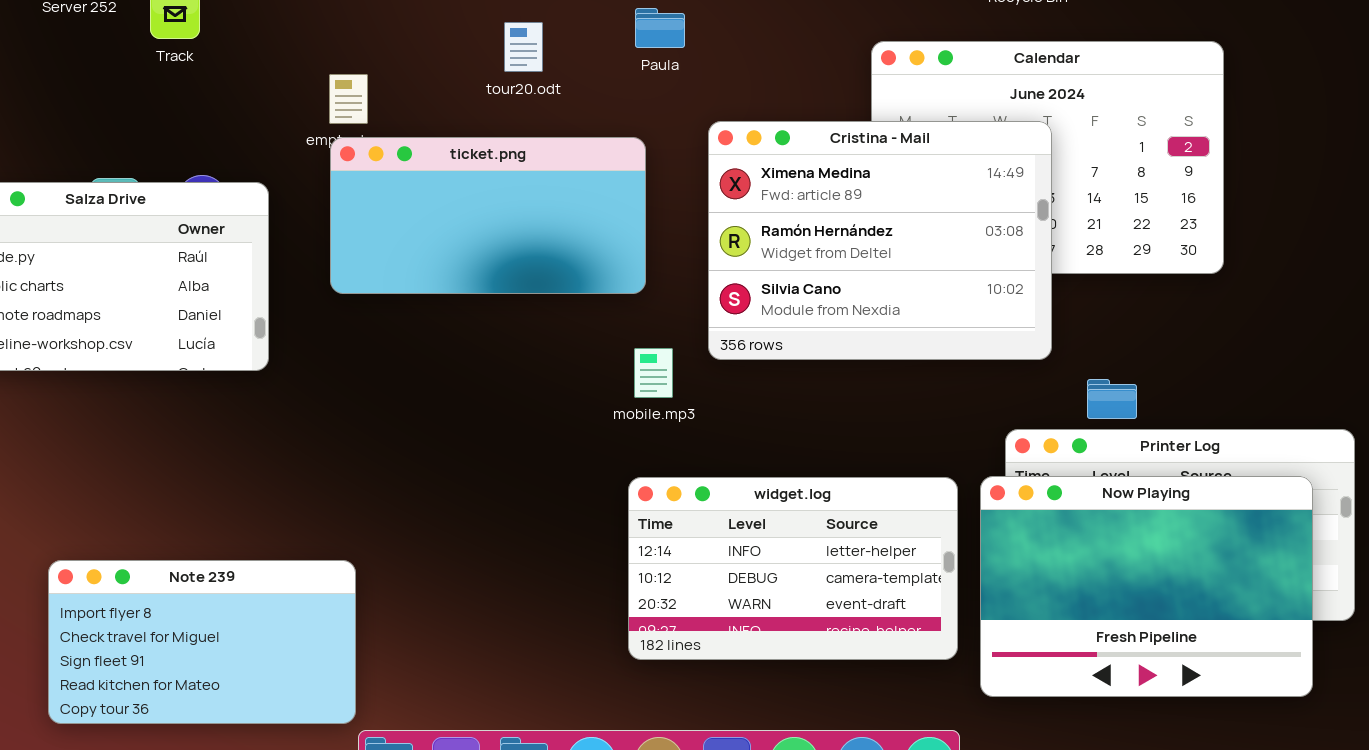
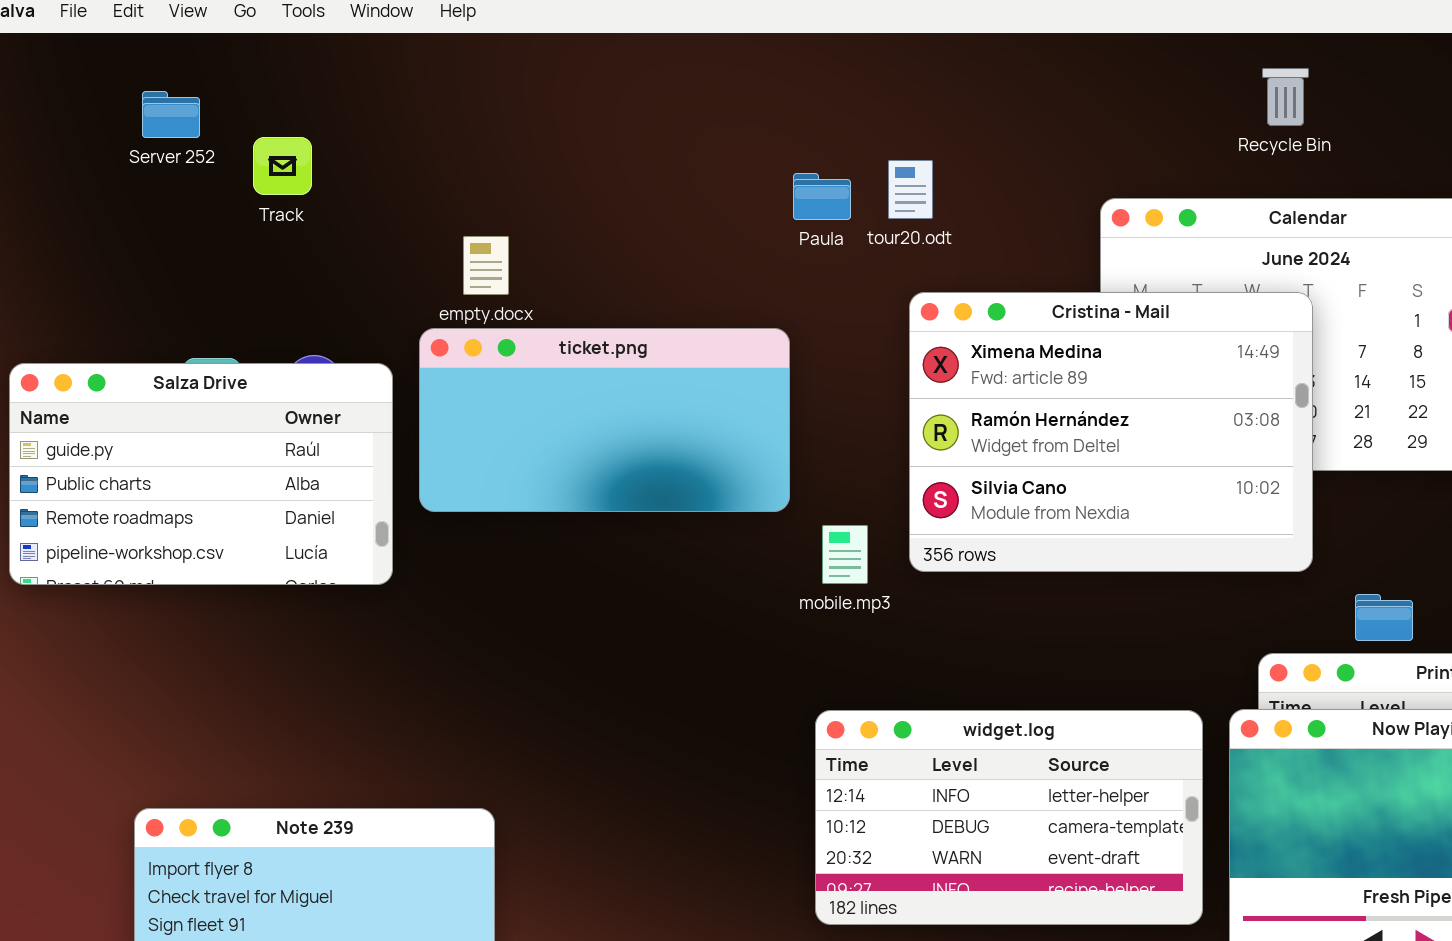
Paula: [635,8,685,48] -> [793,173,851,220], moved
tour20.odt: [504,22,543,72] -> [888,160,933,219], moved
ticket.png: [330,137,646,294] -> [419,328,790,512], moved
mobile.mp3: [634,348,673,398] -> [822,525,868,584], moved

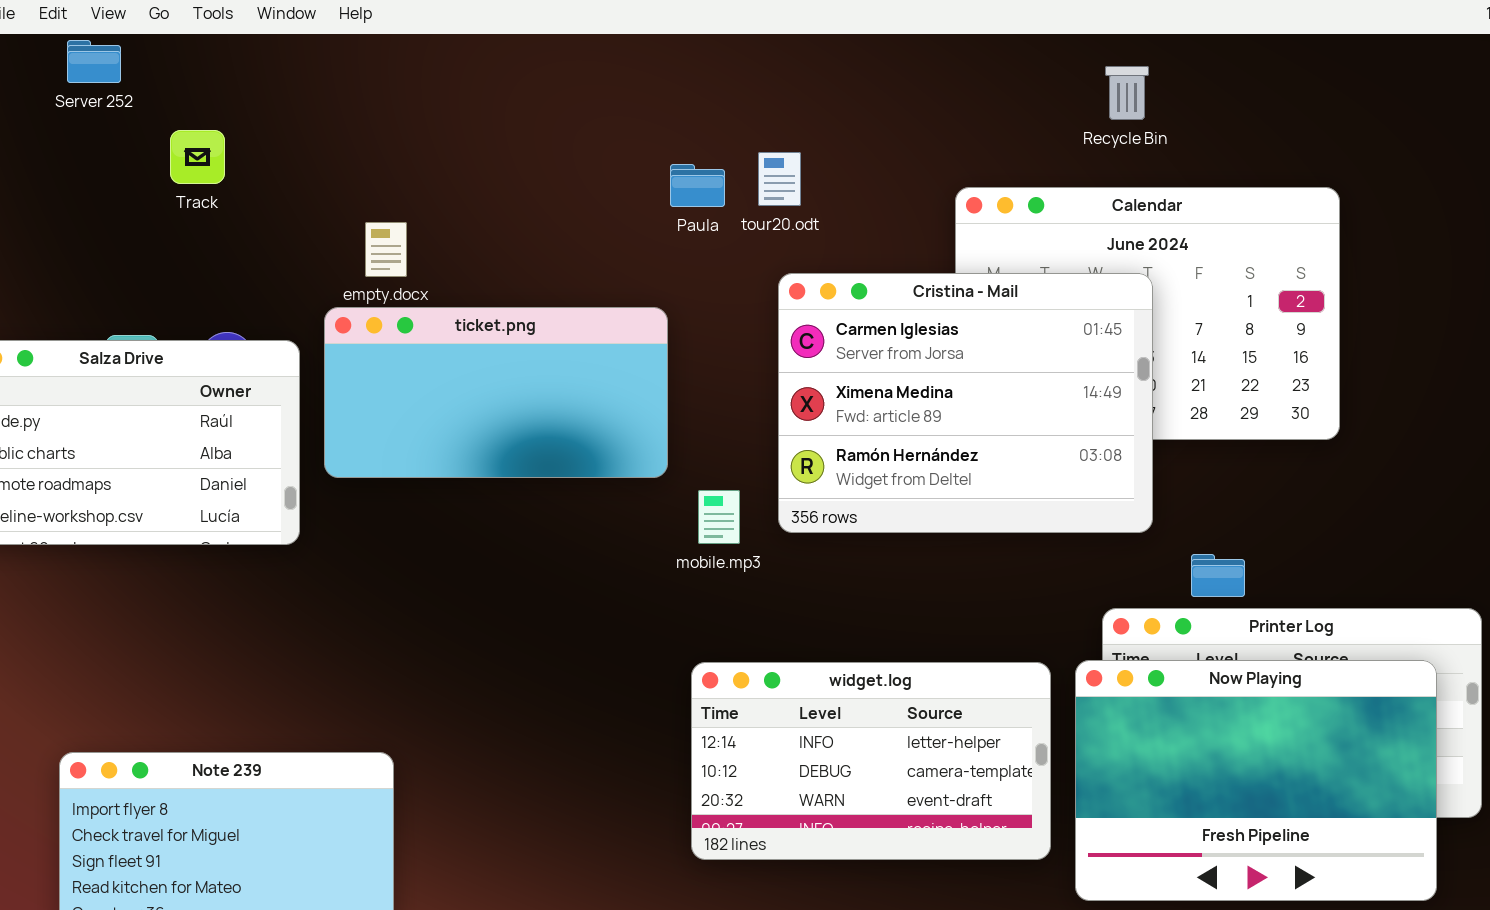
Server 252: [142,91,200,138] -> [67,40,121,83], moved
Cristina - Mail: [909,292,1313,572] -> [778,273,1153,533], scrolled up 1 row

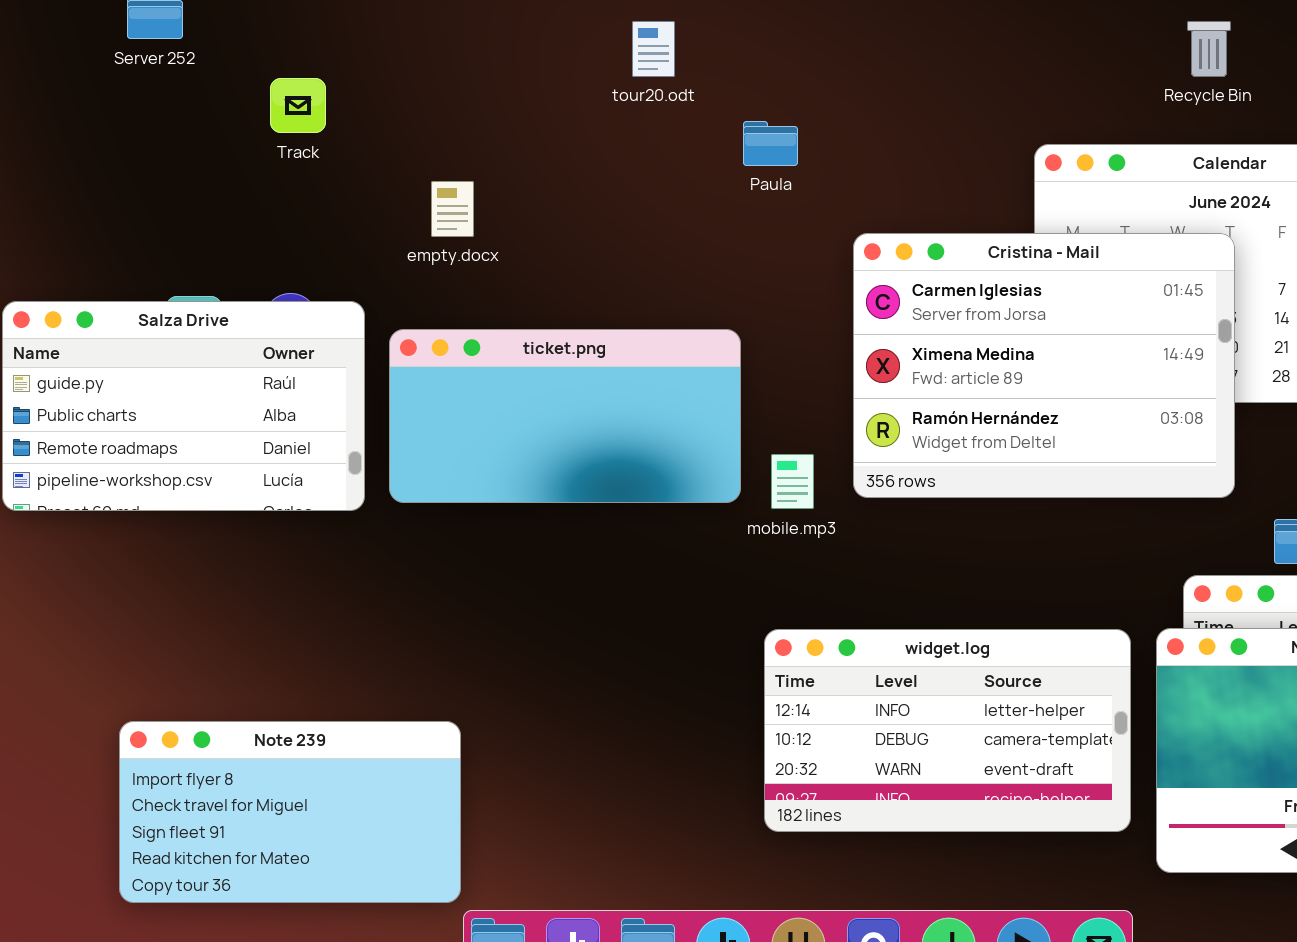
Track: [170,130,225,184] -> [270,78,326,133], moved
tour20.odt: [758,152,801,206] -> [632,21,675,77], moved
ticket.png: [324,307,668,478] -> [389,329,741,503], moved

